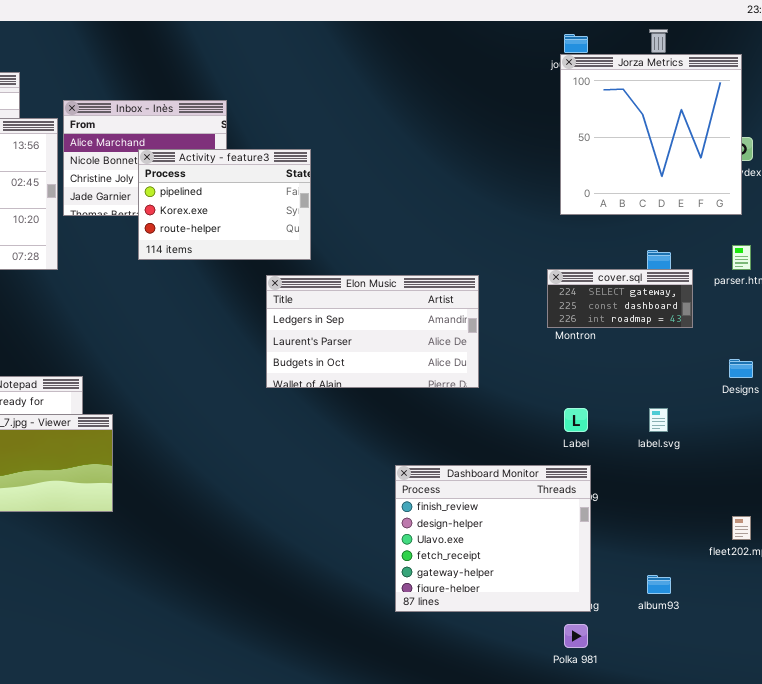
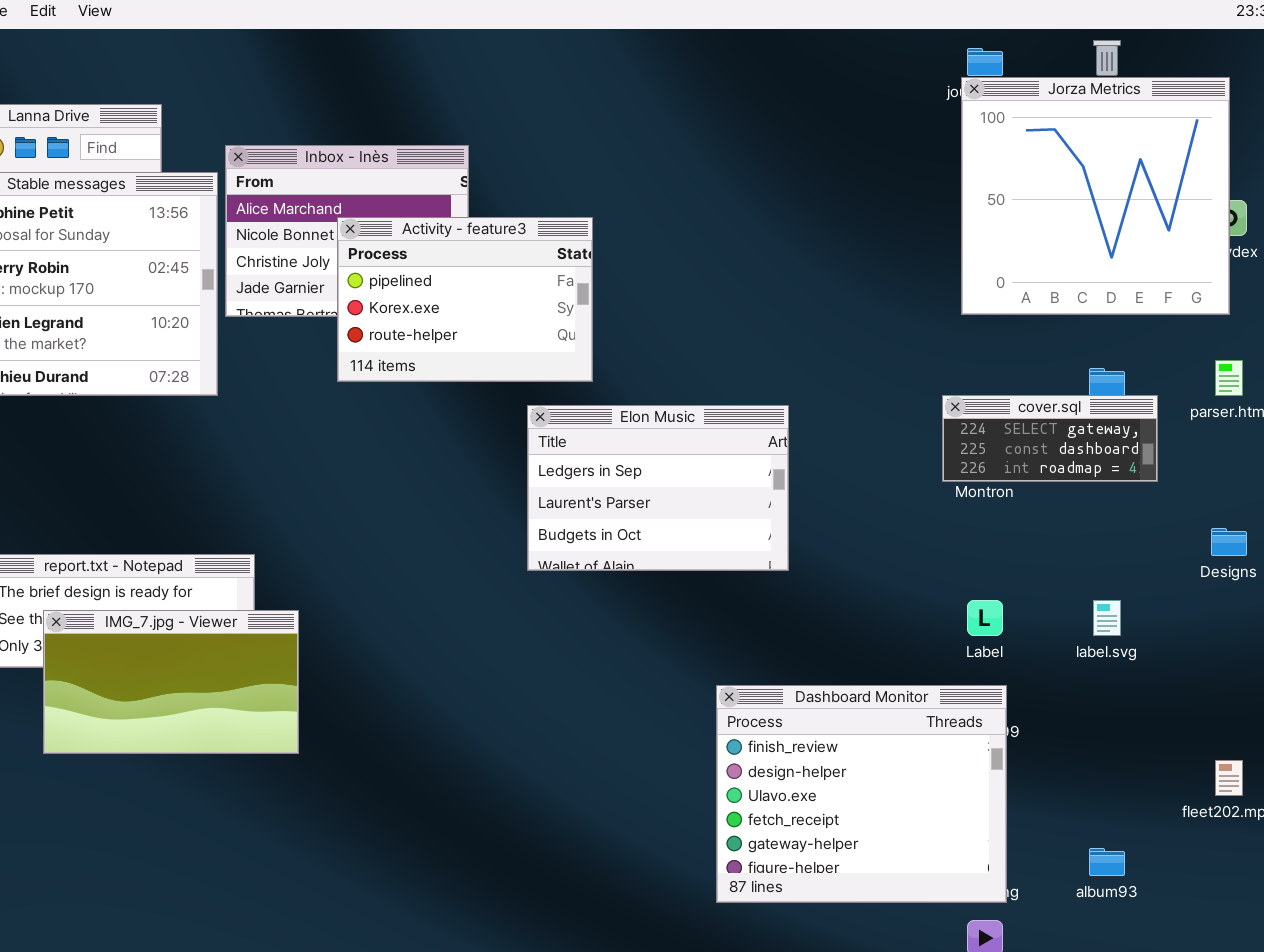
Elon Music: [266,275,479,388] -> [527,405,789,571], resized

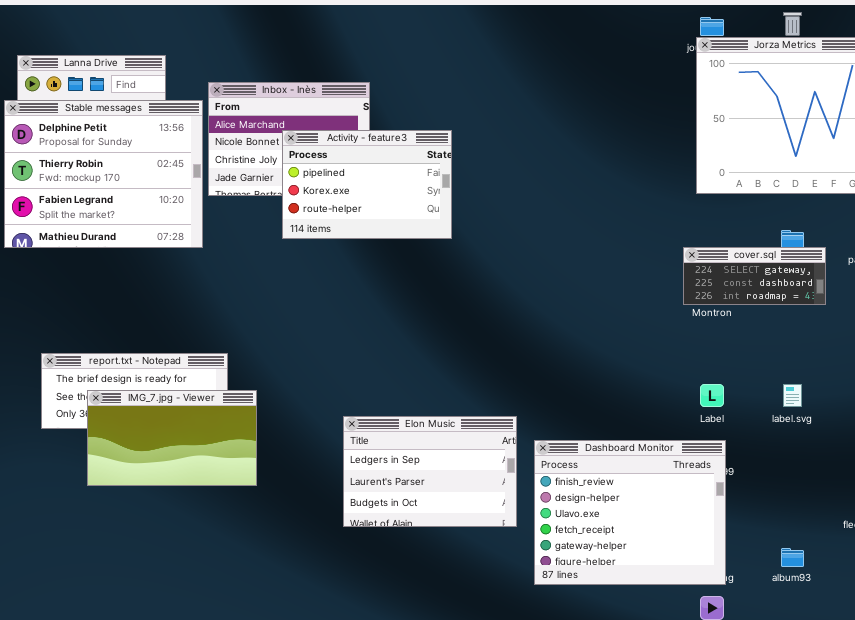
Elon Music: [527,405,789,571] -> [343,416,517,527], moved

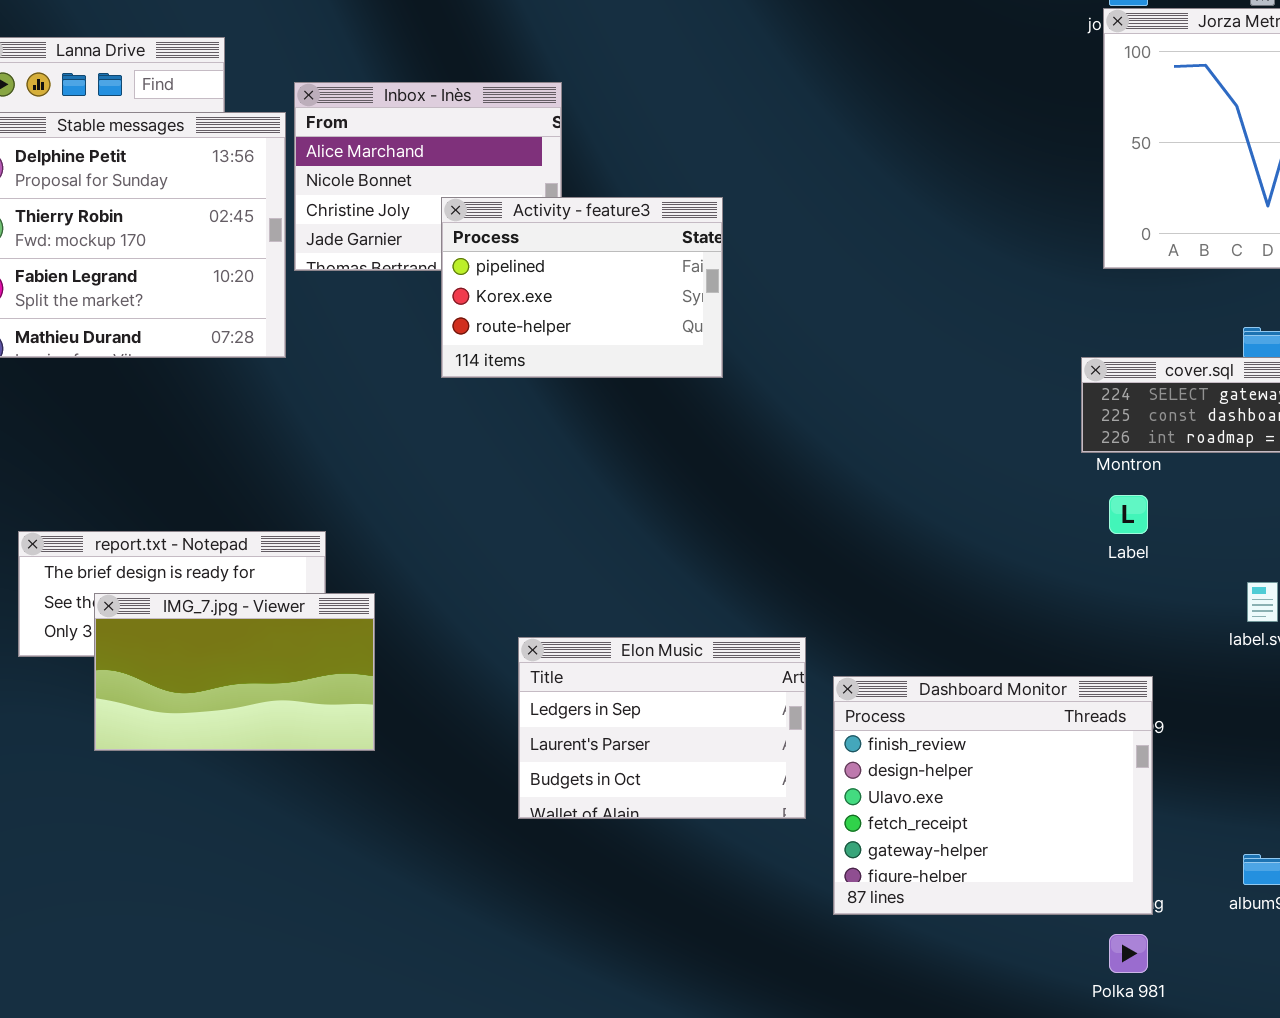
Activity - feature3: [282,130,452,239] -> [441,197,723,378], moved
Label: [700,384,724,407] -> [1109,495,1148,534], moved

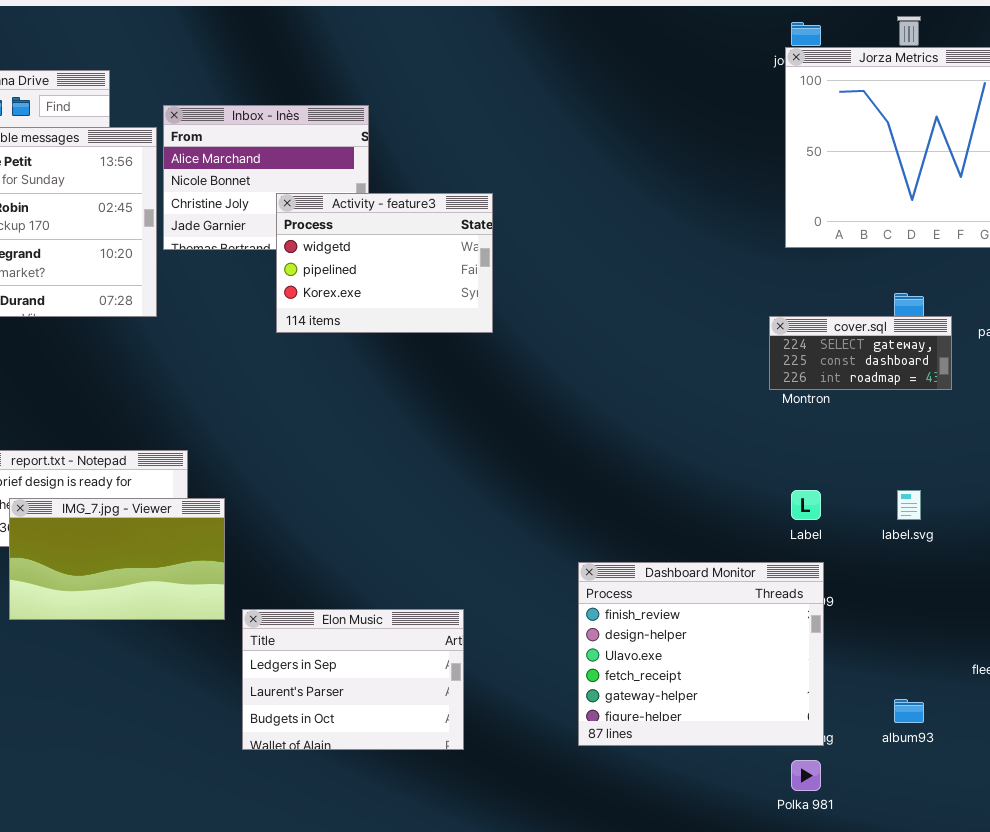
Activity - feature3: [441,197,723,378] -> [276,193,493,333], scrolled up 1 row
Label: [1109,495,1148,534] -> [791,490,821,520], moved
Elon Music: [518,637,806,819] -> [242,609,464,750], moved

